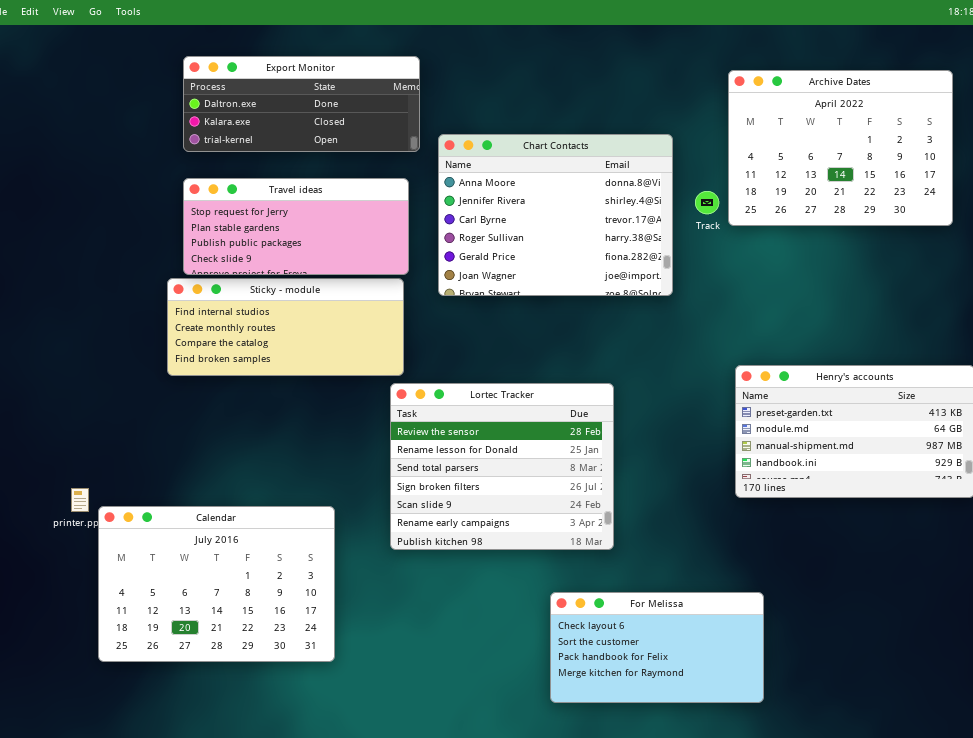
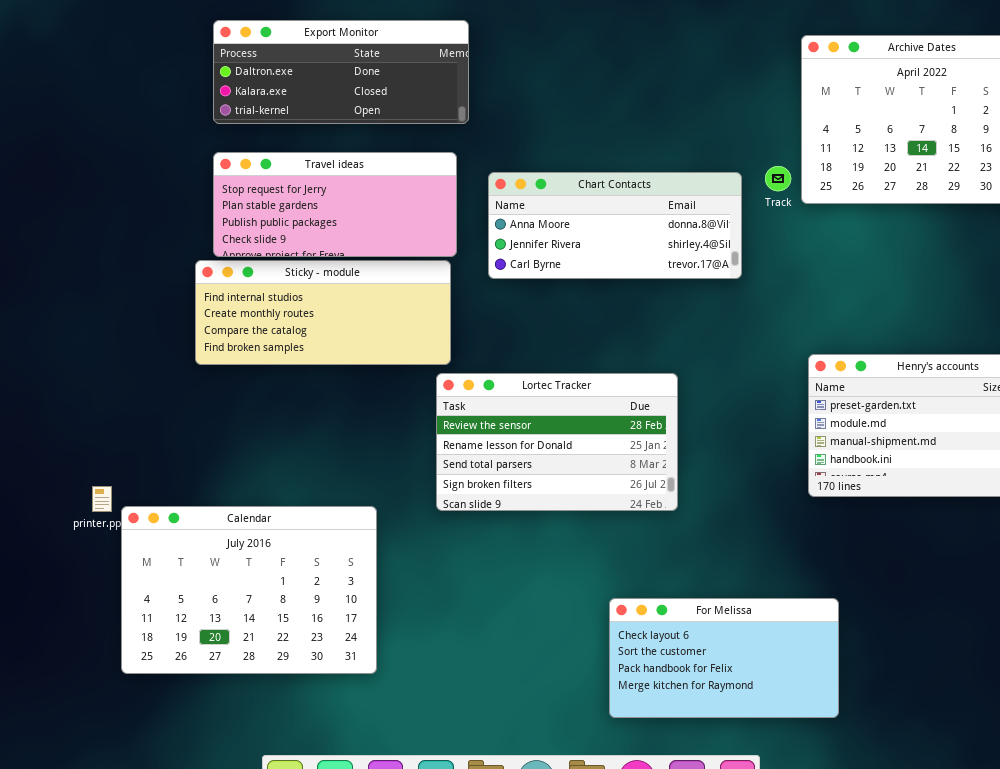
Chart Contacts: [438,134,673,296] -> [488,172,742,279], resized
Lortec Tracker: [390,383,614,550] -> [436,373,678,511], resized

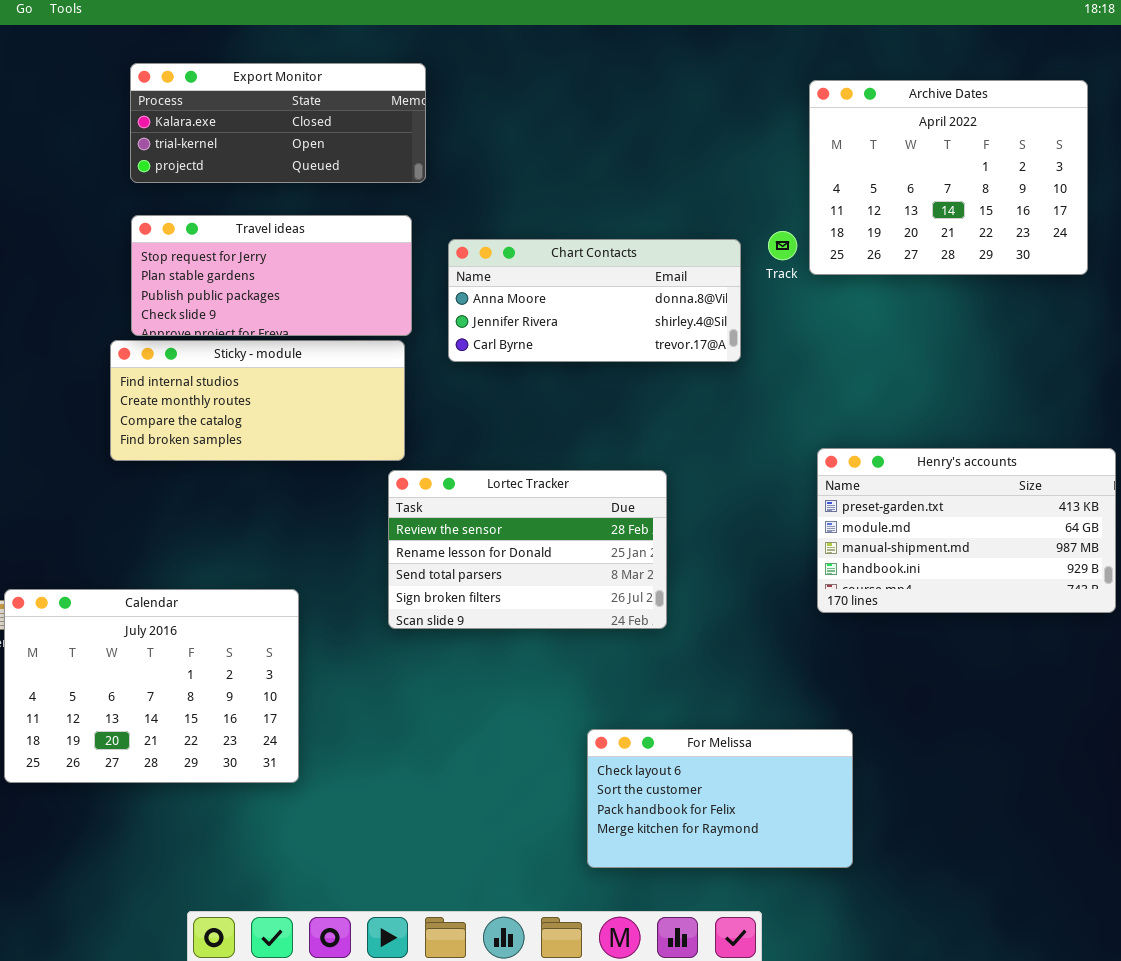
Export Monitor: [213,20,469,124] -> [130,63,426,183], scrolled down 1 row
Calendar: [121,506,377,674] -> [4,589,299,783], moved

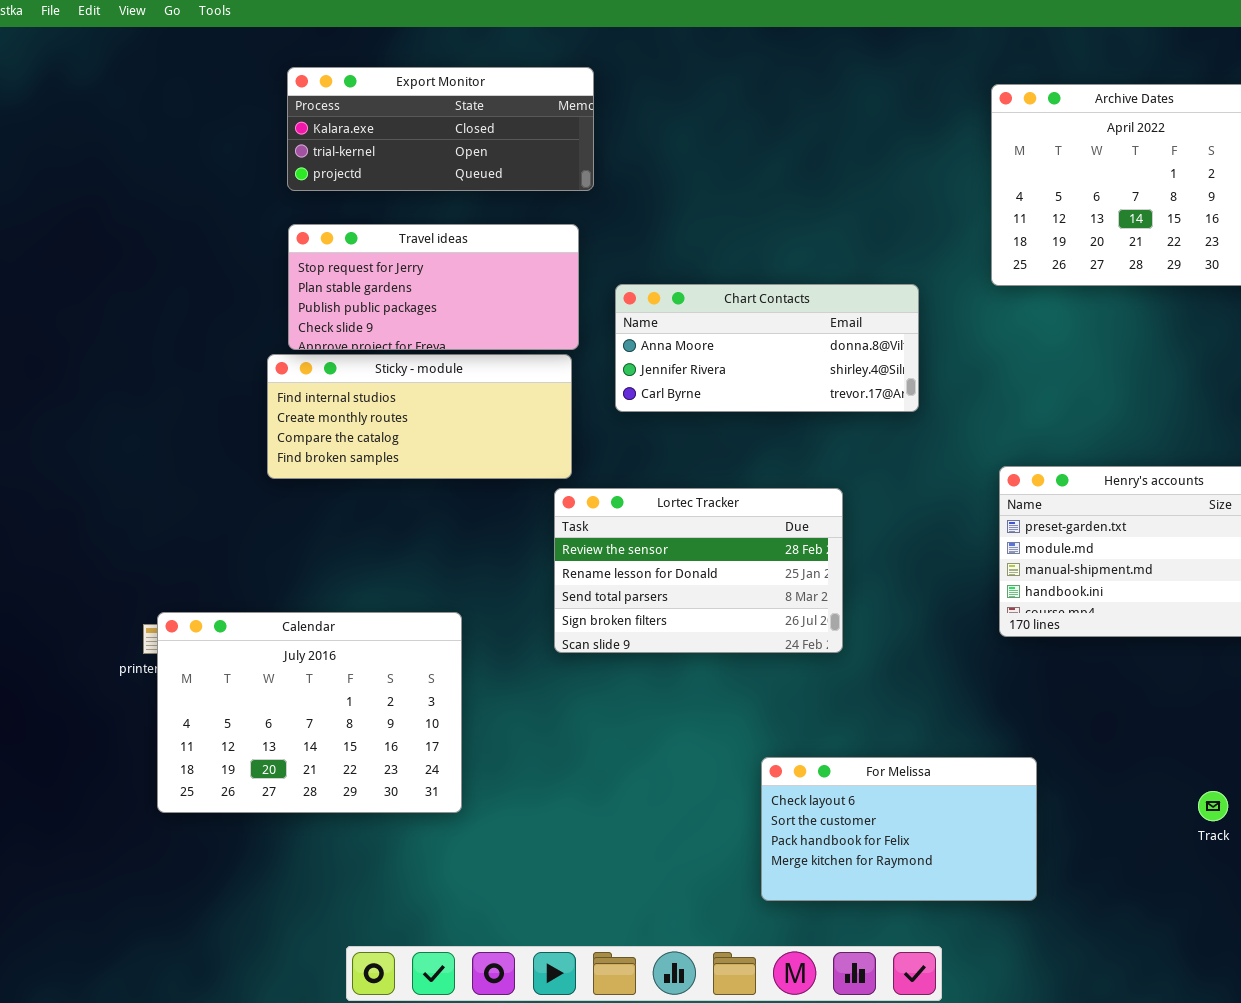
Track: [768,231,797,260] -> [1198,791,1228,821], moved
Chart Contacts: [448,239,741,362] -> [615,284,919,412], moved

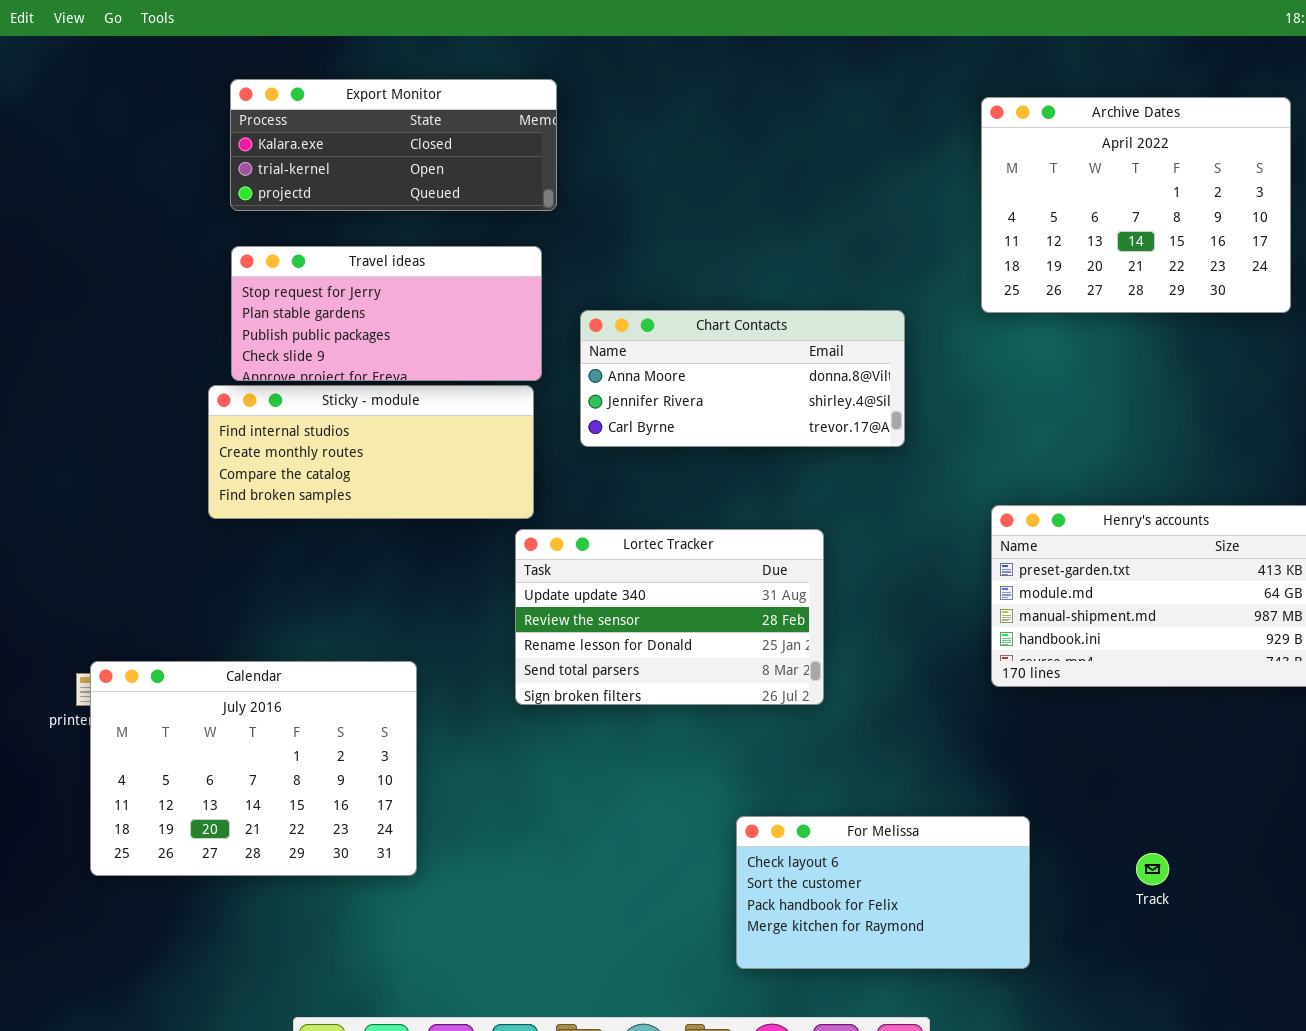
Lortec Tracker: [554,488,843,653] -> [515,529,824,705], scrolled up 1 row
Track: [1198,791,1228,821] -> [1136,853,1169,885], moved

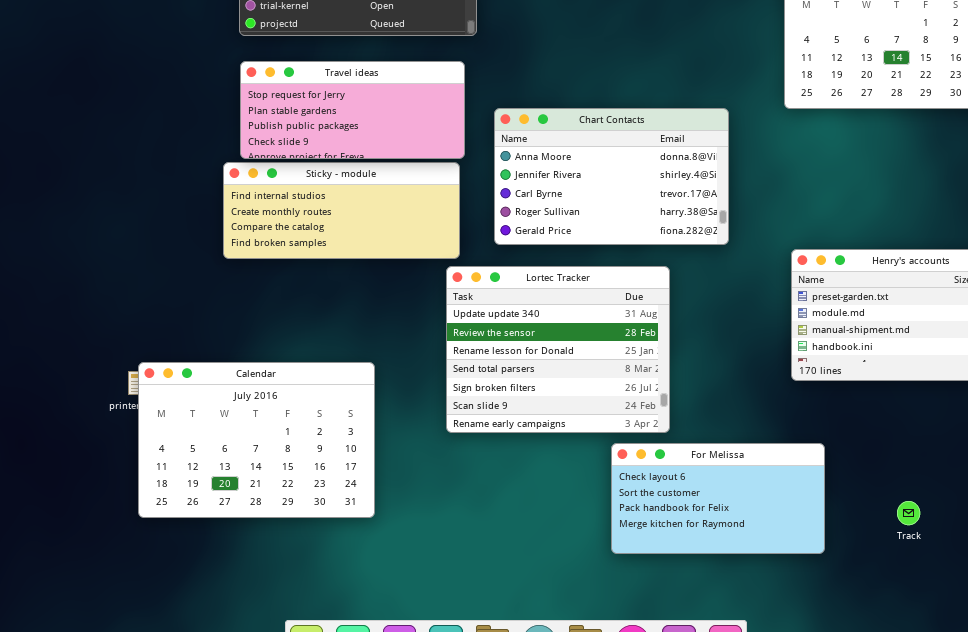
Chart Contacts: [580,310,905,447] -> [494,108,729,245], resized
Lortec Tracker: [515,529,824,705] -> [446,266,670,433], resized
For Melissa: [736,816,1030,969] -> [611,443,825,554], moved

